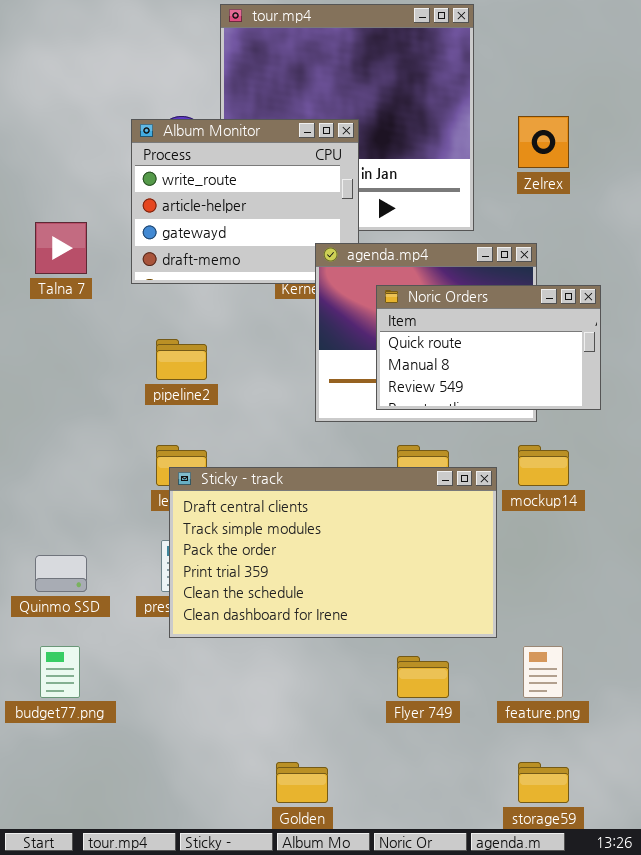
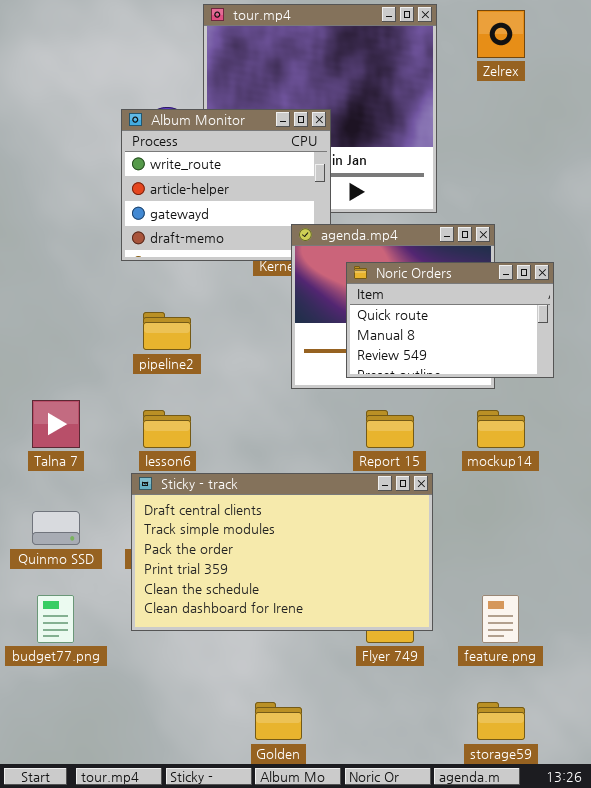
Zelrex: [518,116,569,168] -> [477,10,525,58], moved
Talna 7: [35,222,87,274] -> [32,400,80,448], moved
Sticky - track: [169,467,497,638] -> [131,473,433,631], moved

